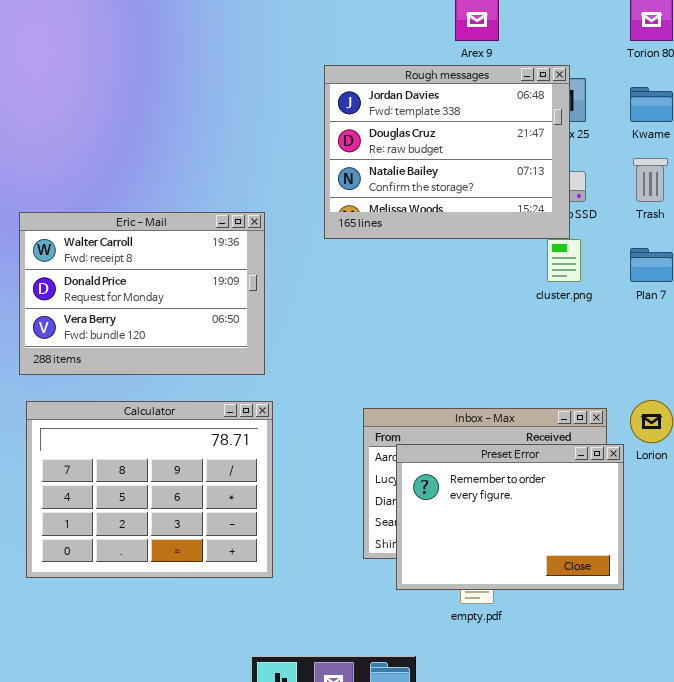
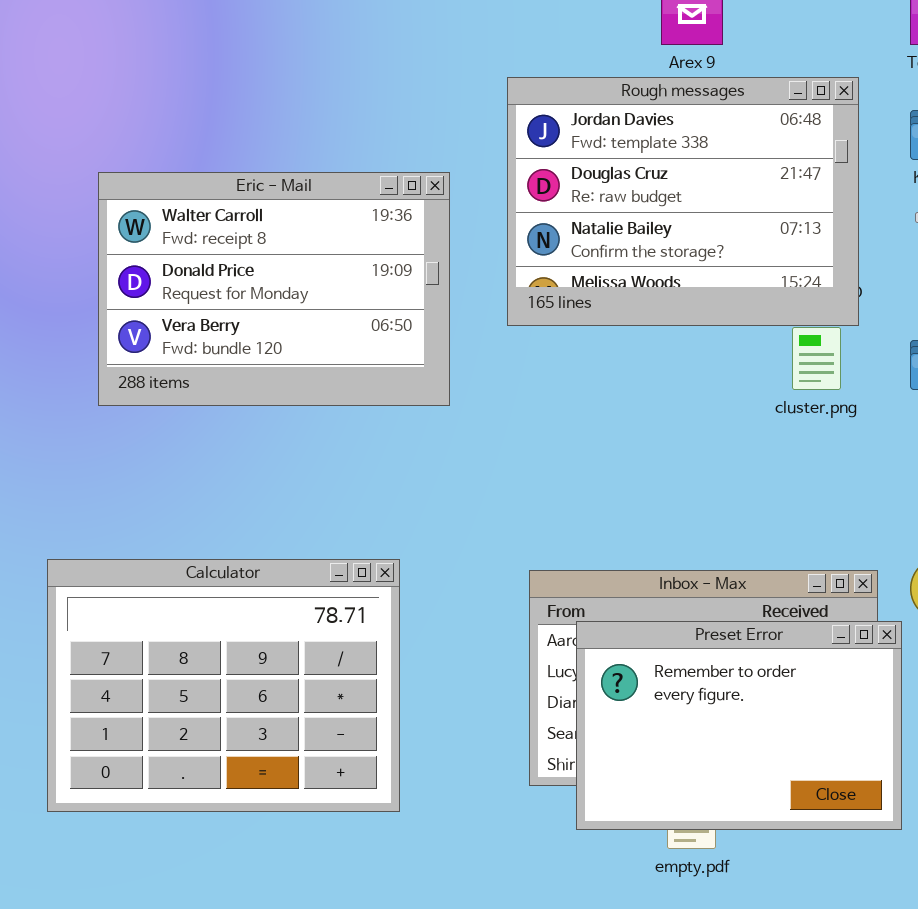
Rough messages: [324,65,570,239] -> [507,77,859,326], moved
Eric - Mail: [19,212,265,375] -> [98,172,450,406], moved

